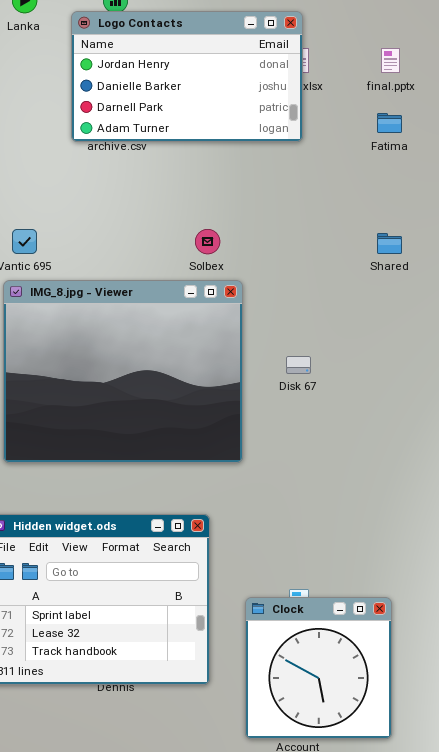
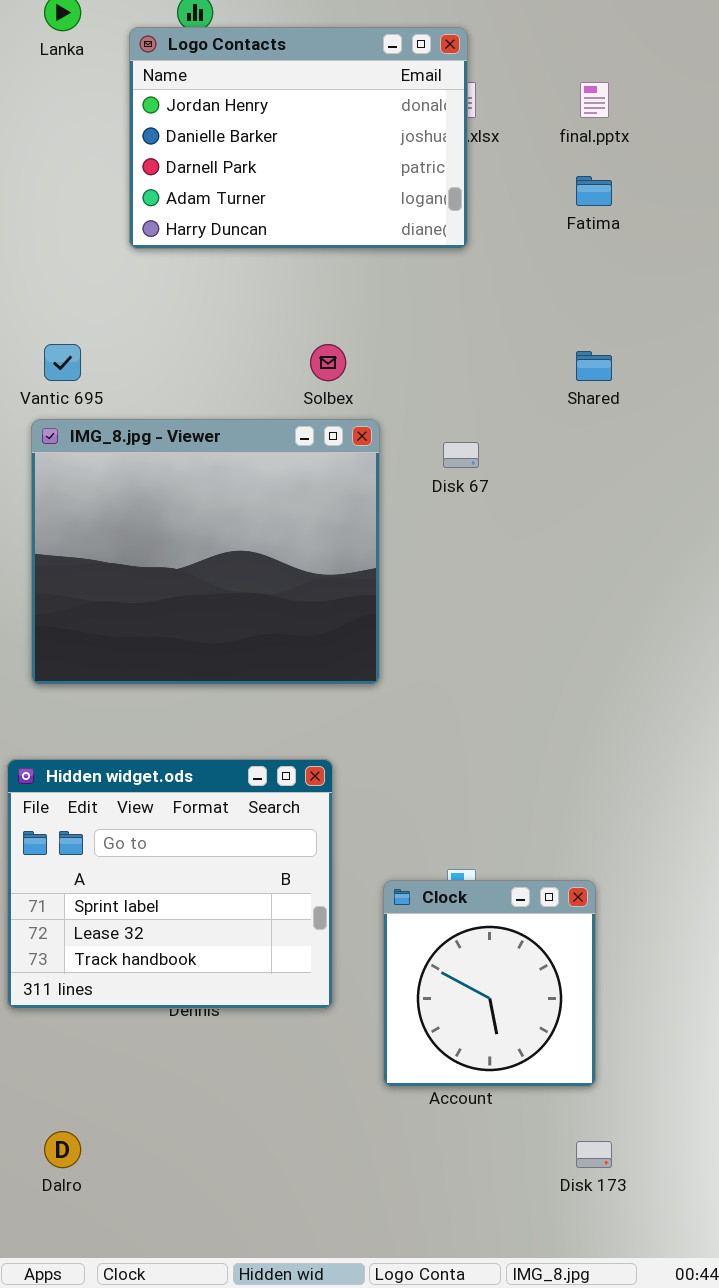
Logo Contacts: [71,11,303,142] -> [129,27,468,249], resized
Disk 67: [286,356,311,374] -> [443,442,479,468], moved

